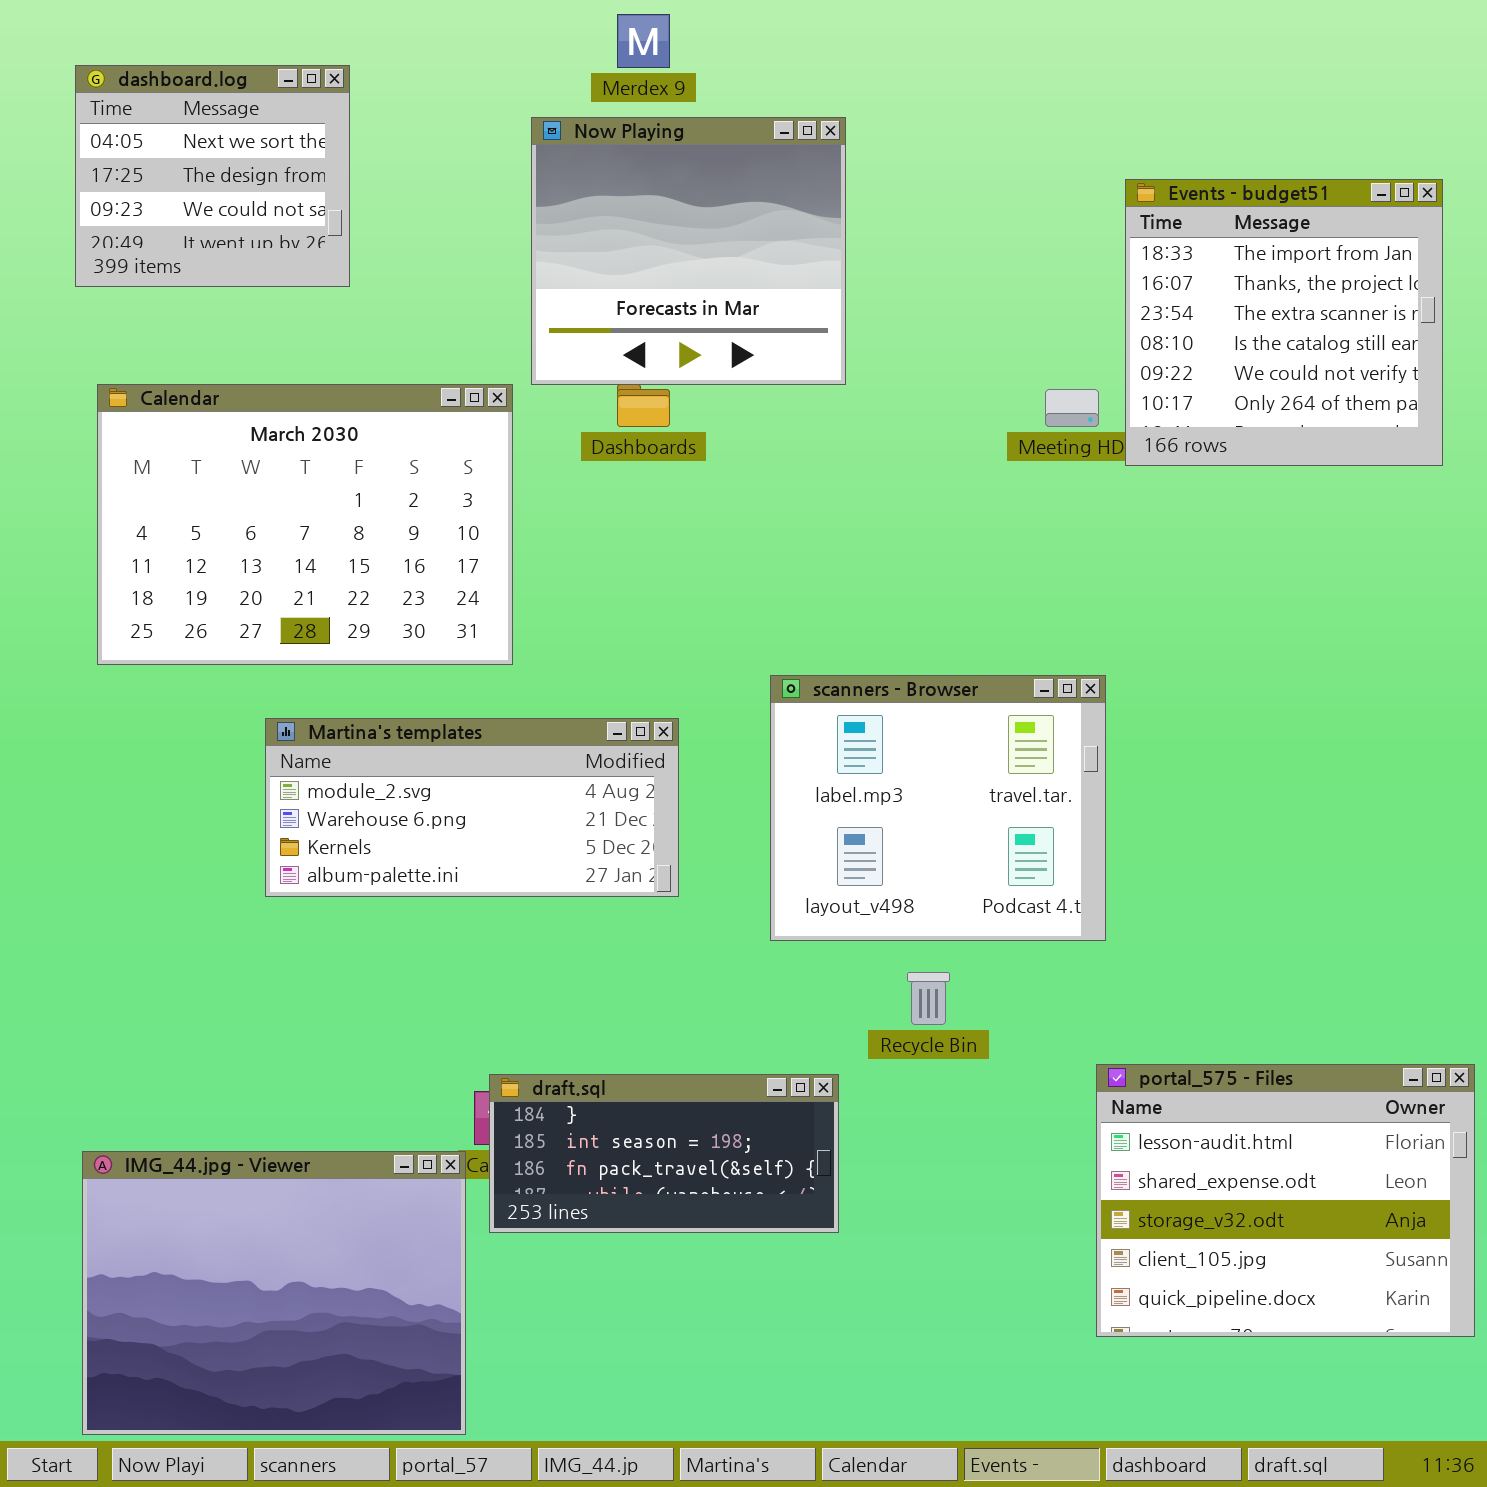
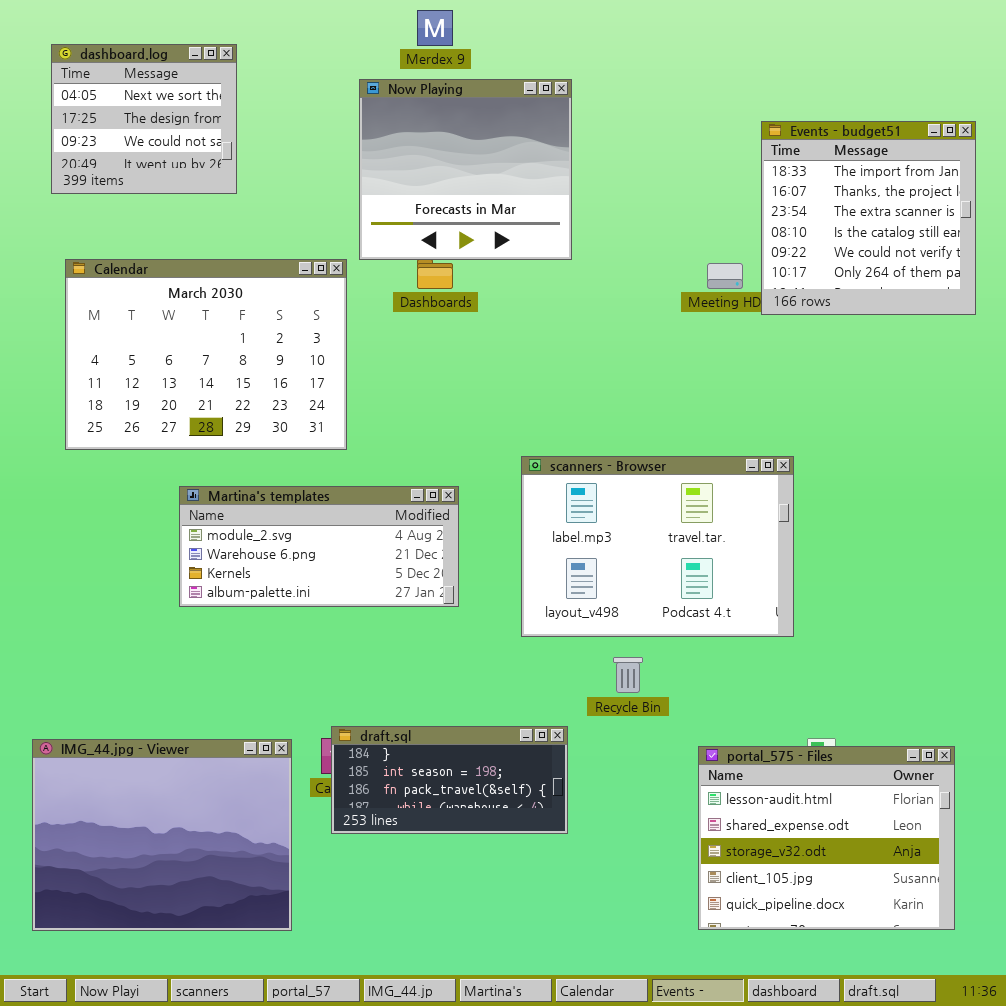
scanners - Browser: [770,675,1106,941] -> [521,456,794,637], resized
portal_575 - Files: [1096,1064,1475,1337] -> [698,746,955,930], moved
IMG_44.jpg - Viewer: [82,1151,466,1435] -> [32,739,292,931], moved

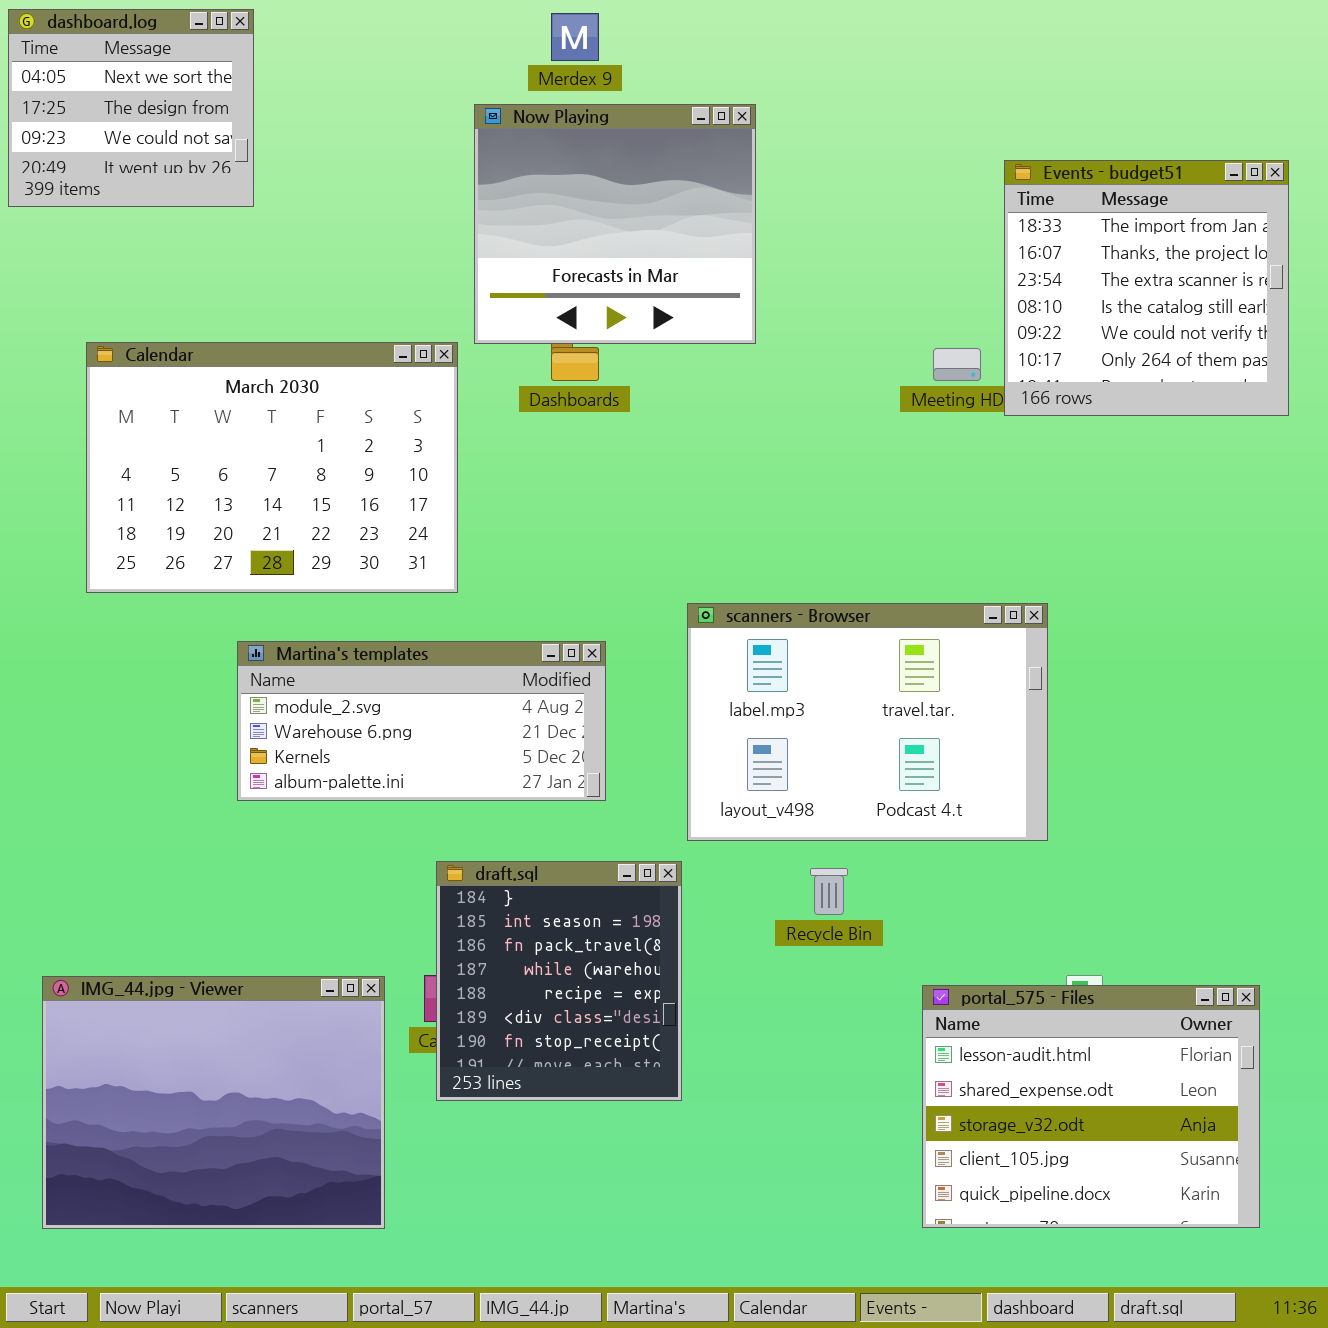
dashboard.log: [51,44,237,194] -> [8,9,254,207], moved
draft.sql: [331,726,568,834] -> [436,861,682,1101], resized

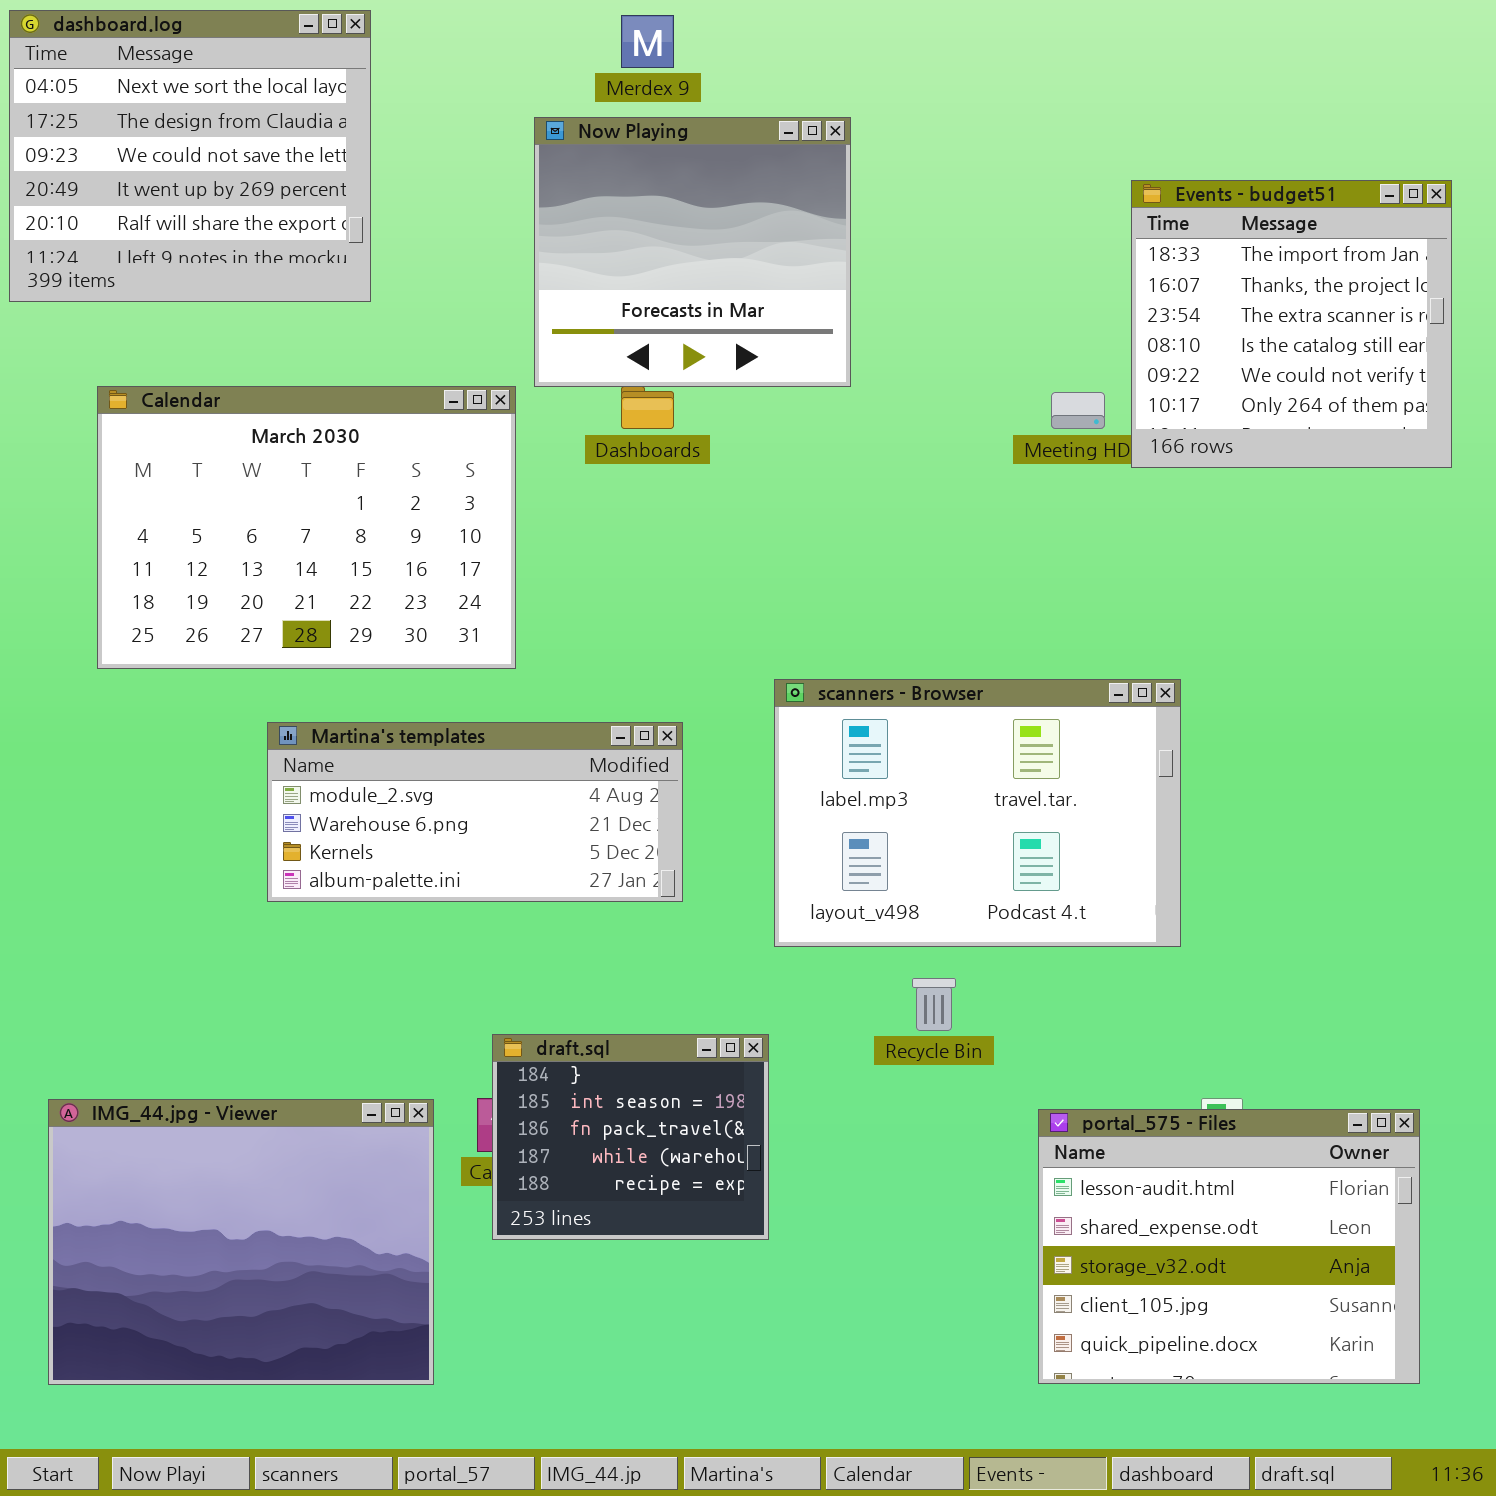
dashboard.log: [8,9,254,207] -> [9,10,371,302], resized
draft.sql: [436,861,682,1101] -> [492,1034,769,1240], resized

